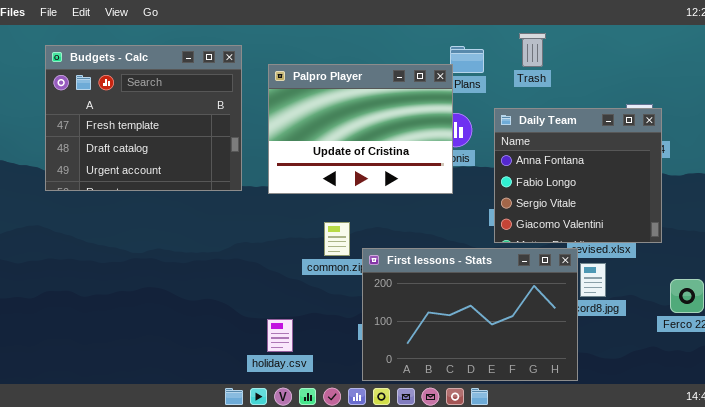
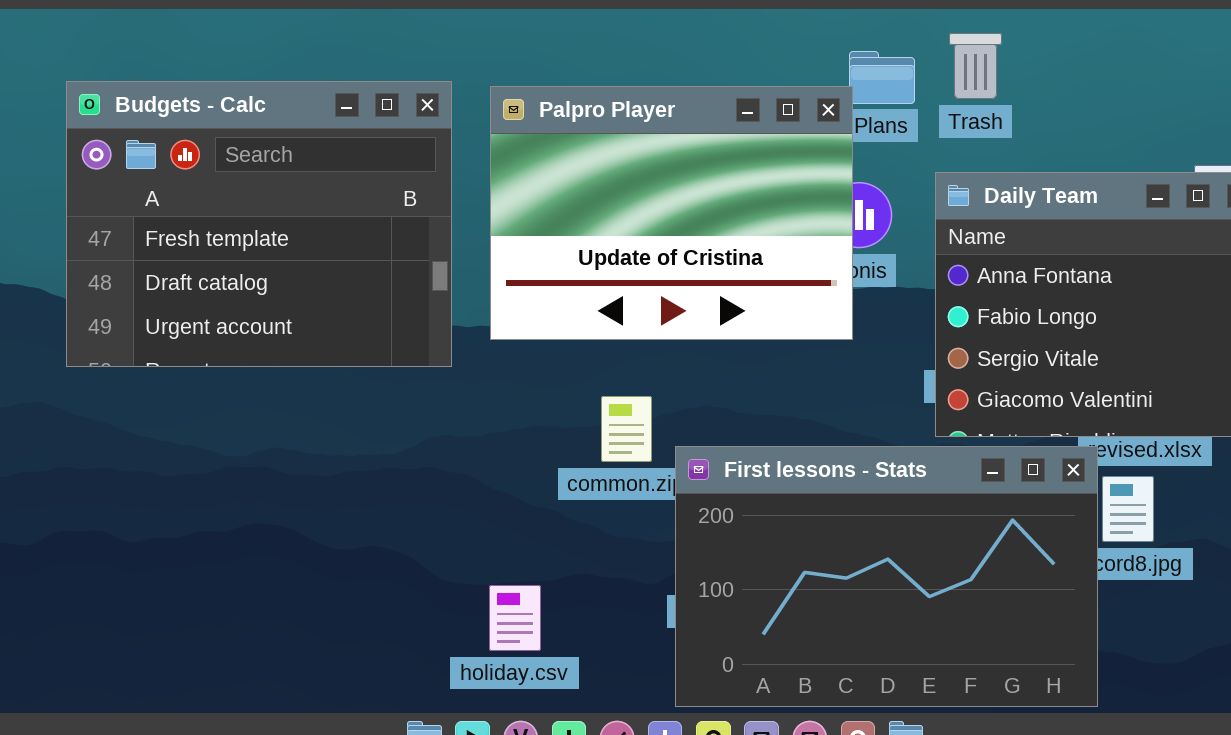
Trash: [519,33,546,67] -> [949,33,1002,99], moved
Budgets - Calc: [45,45,242,191] -> [66,81,452,367], moved

